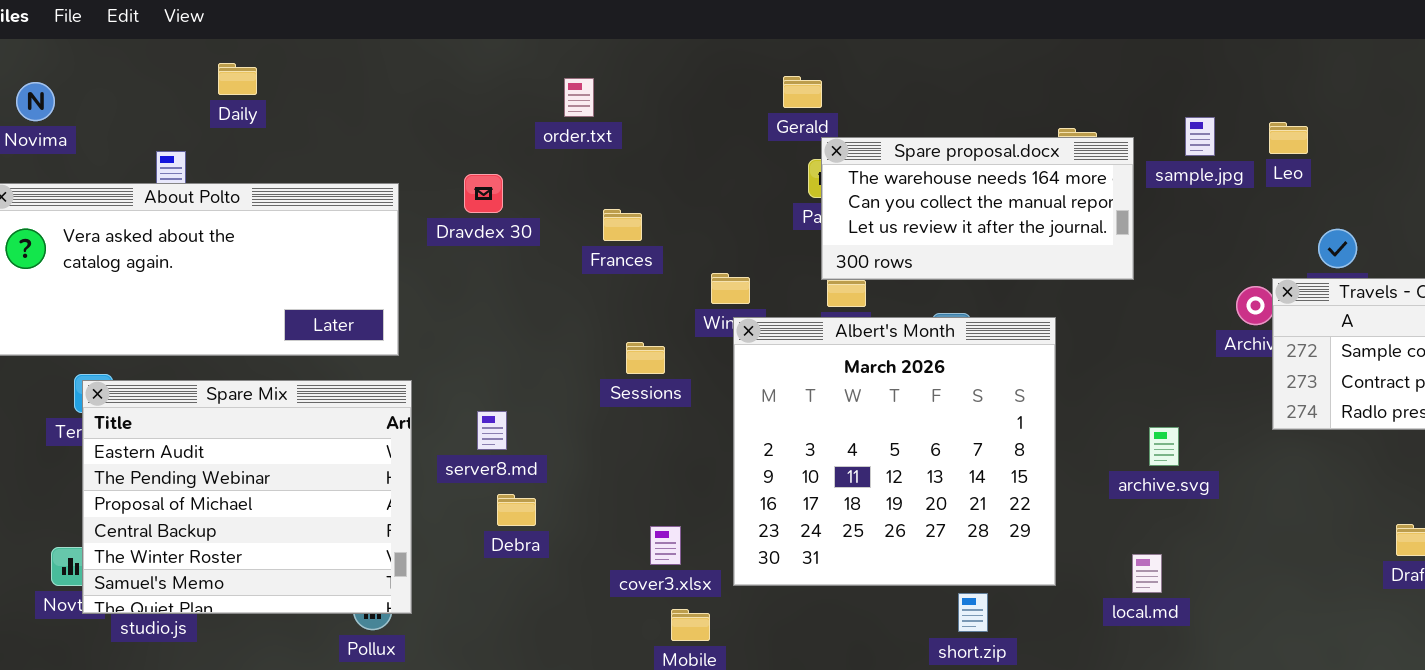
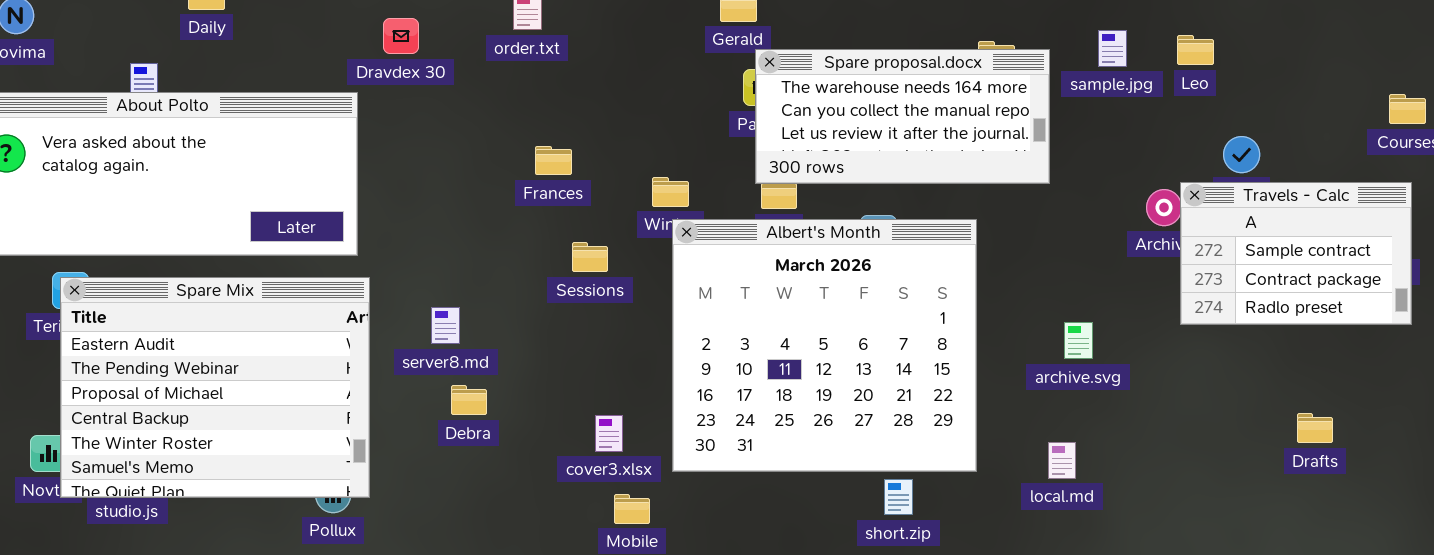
Dravdex 30: [464,174,503,213] -> [383,18,419,54], moved
Frances: [603,209,642,241] -> [535,146,572,175], moved

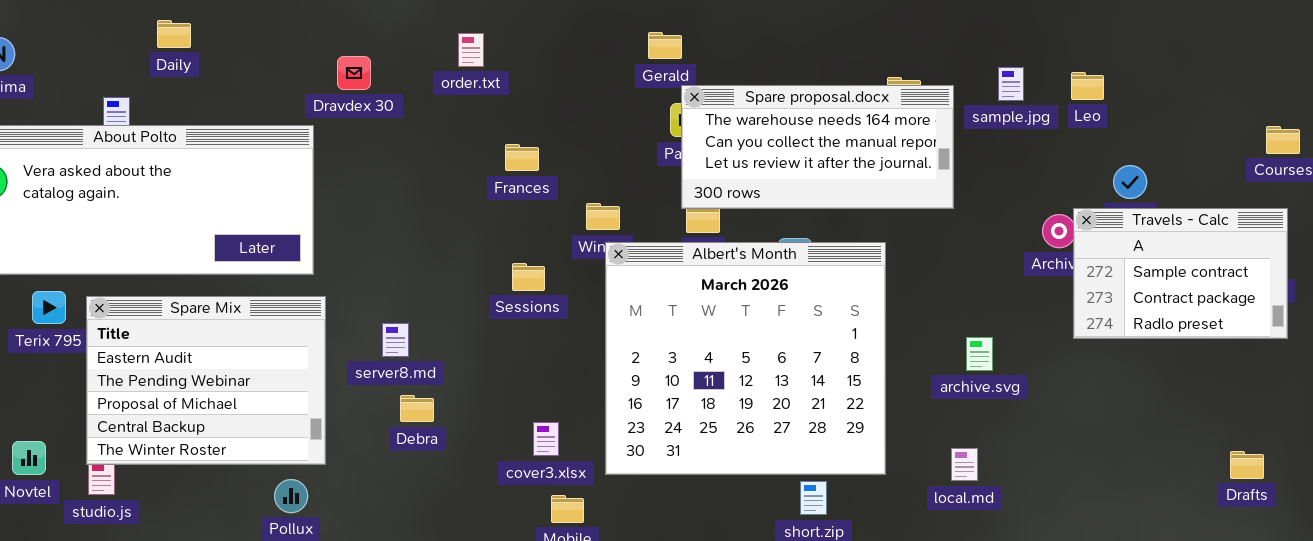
Frances: [535,146,572,175] -> [505,144,539,171], moved
Spare Mix: [60,277,370,498] -> [86,296,326,465], resized
Drafts: [1297,413,1333,443] -> [1230,451,1264,479], moved

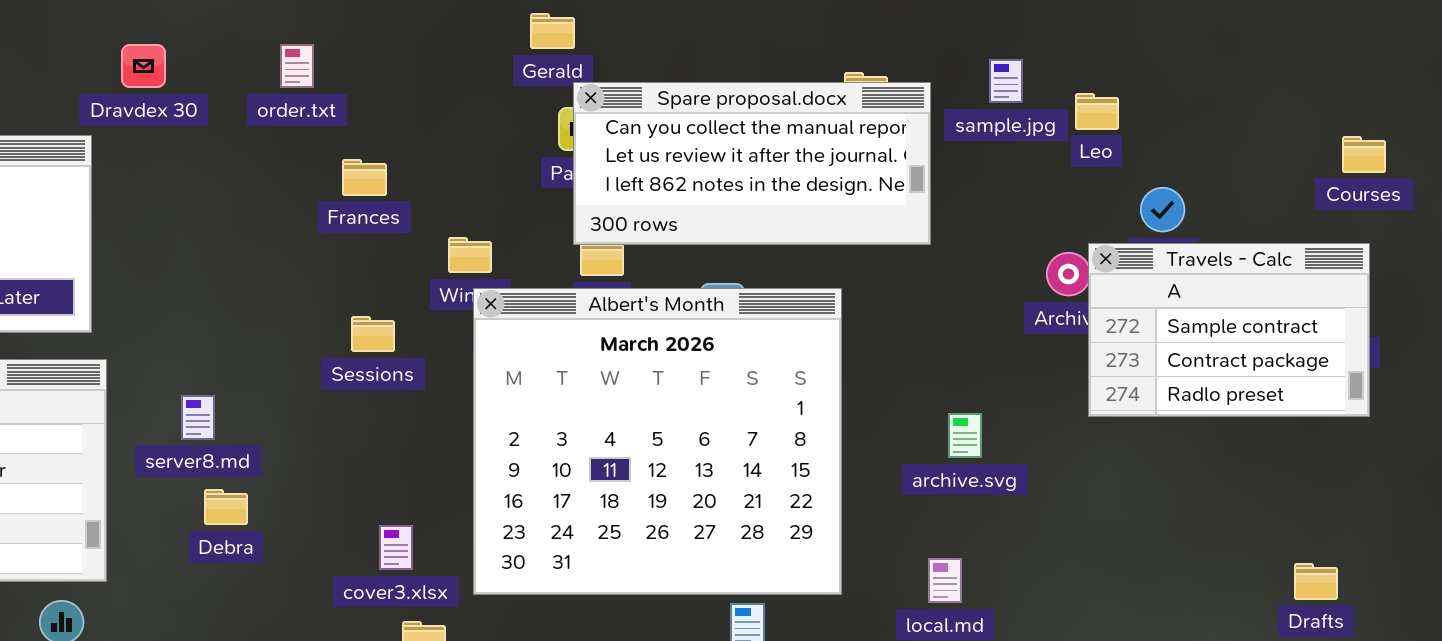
order.txt: [458,33,484,67] -> [280,44,314,88], moved
Leo: [1071,72,1104,100] -> [1075,93,1119,130], moved
Spare proposal.docx: [681,85,954,209] -> [573,82,931,245], scrolled down 1 row

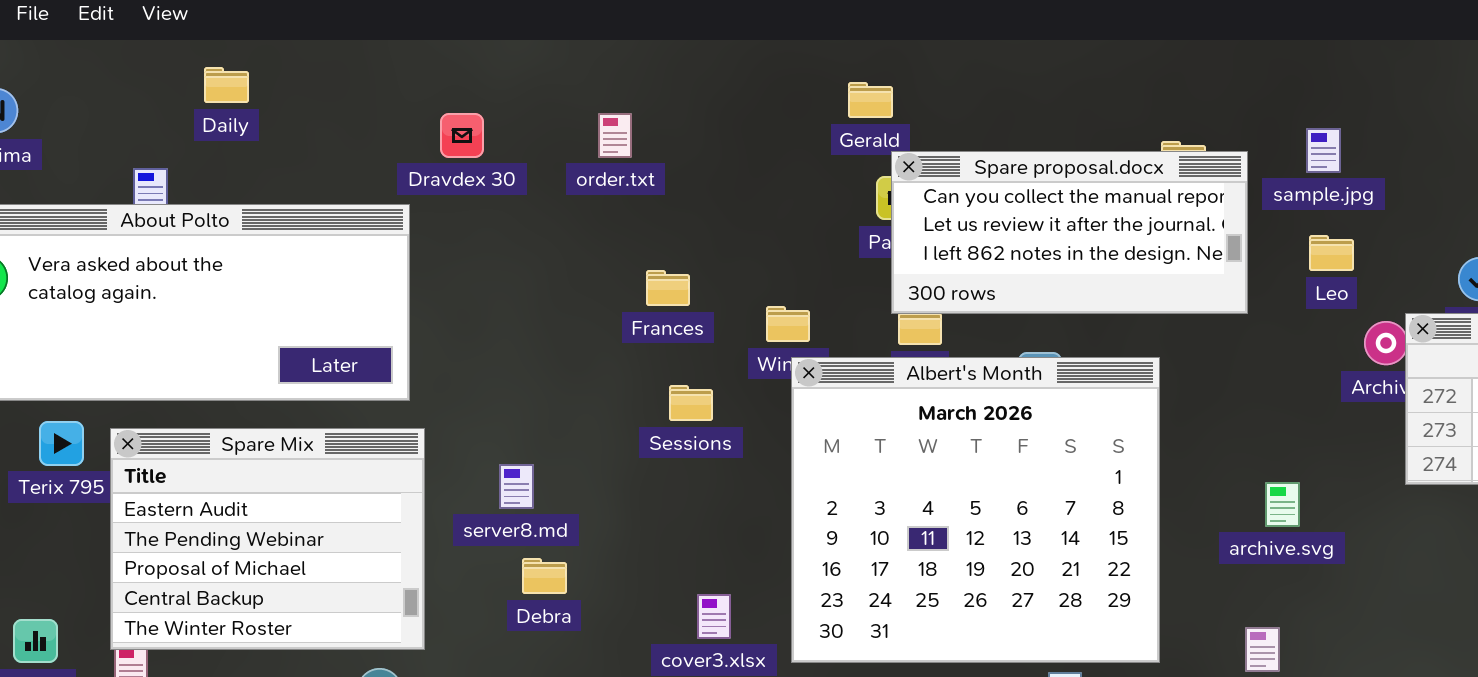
Leo: [1075,93,1119,130] -> [1309,235,1354,271], moved
Frances: [342,159,387,196] -> [646,270,690,306], moved

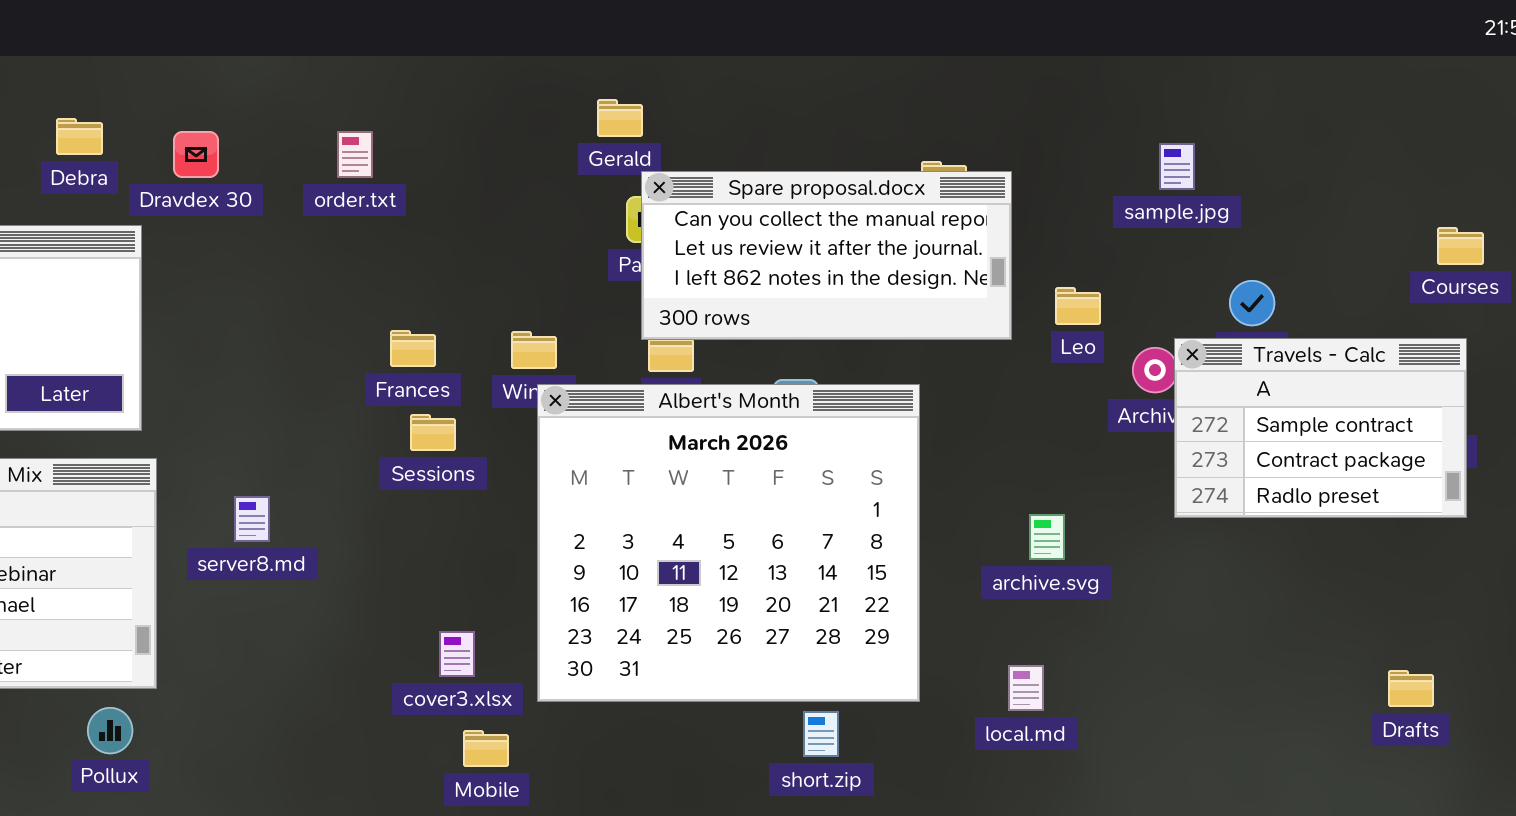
sample.jpg: [1306,128,1341,173] -> [1159,143,1195,190], moved
Leo: [1309,235,1354,271] -> [1055,287,1101,325], moved
Frances: [646,270,690,306] -> [390,330,436,367], moved
Debra: [522,558,567,594] -> [56,118,103,155], moved

